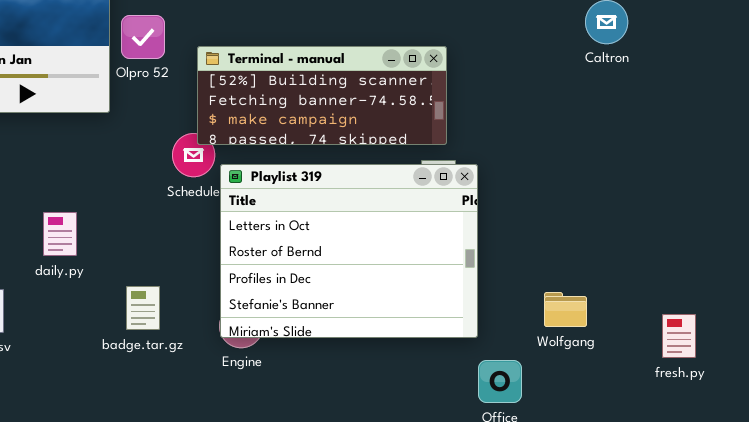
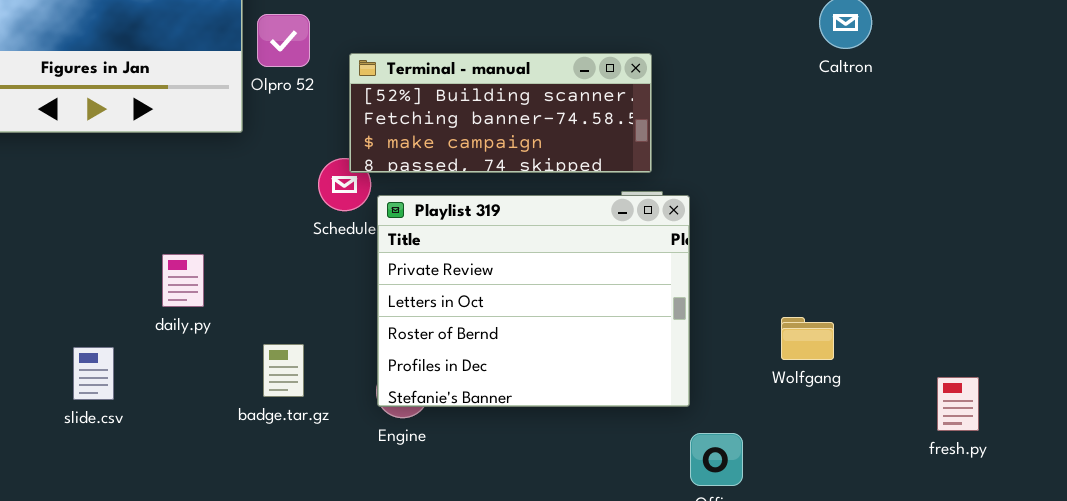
Playlist 319: [220,164,478,338] -> [377,195,690,407], scrolled up 1 row
Wolfgang: [544,292,587,327] -> [781,317,834,360], moved
fresh.py: [662,314,696,358] -> [937,377,979,431], moved

